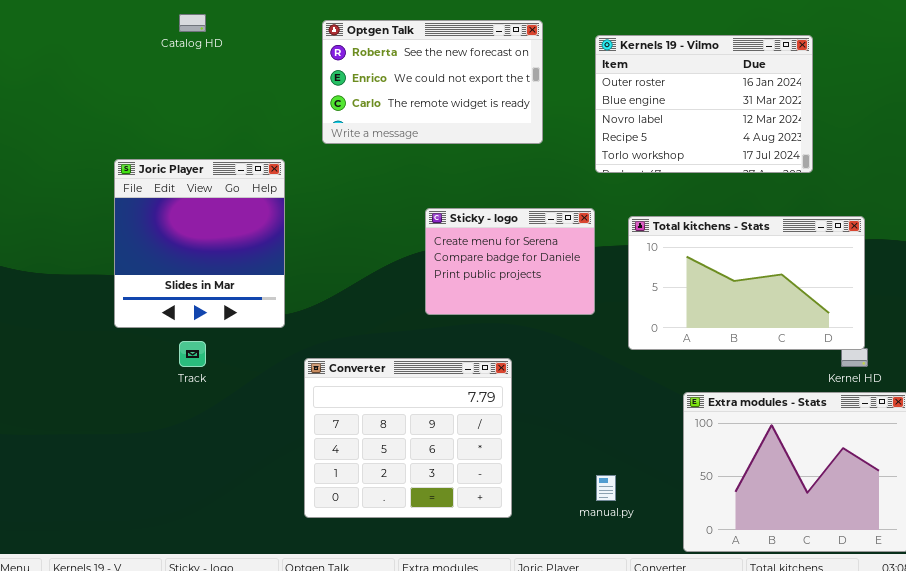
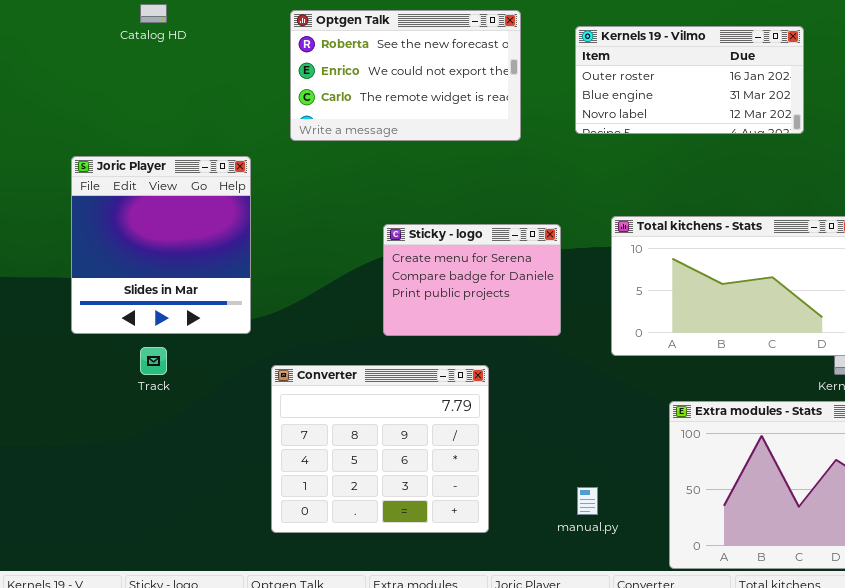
Kernels 19 - Vilmo: [595,35,813,173] -> [575,26,804,134], resized
Sticky - logo: [425,208,595,315] -> [383,224,561,336], moved

